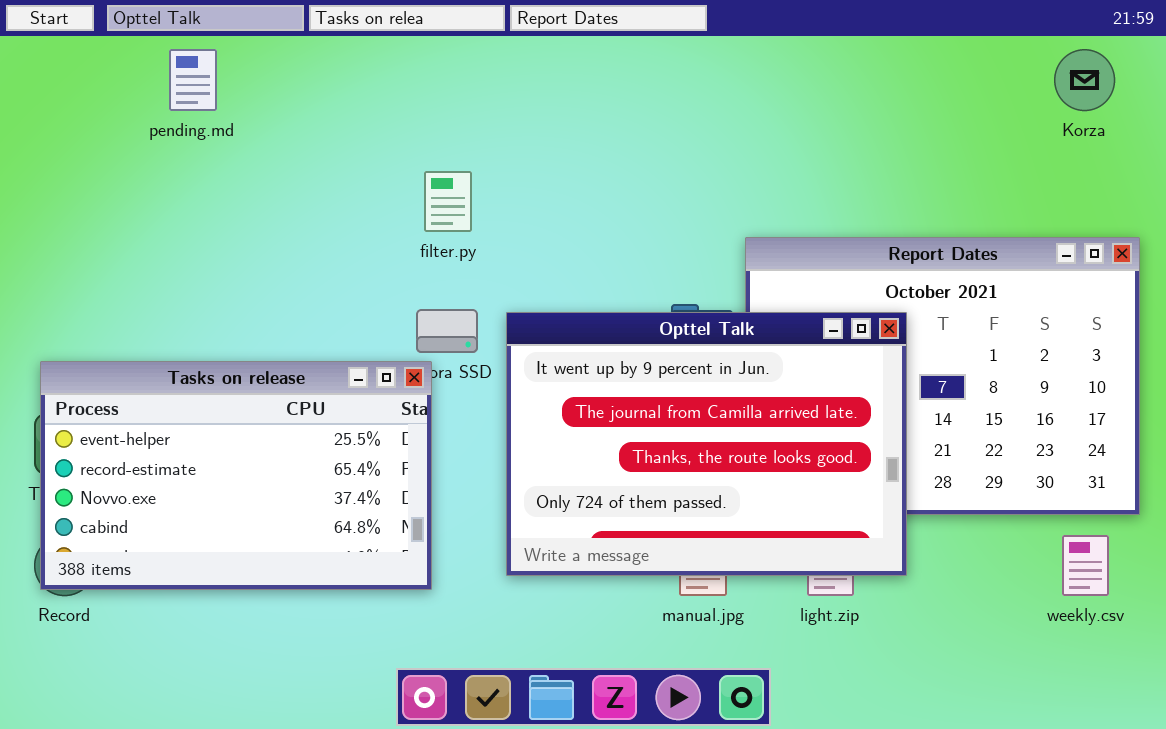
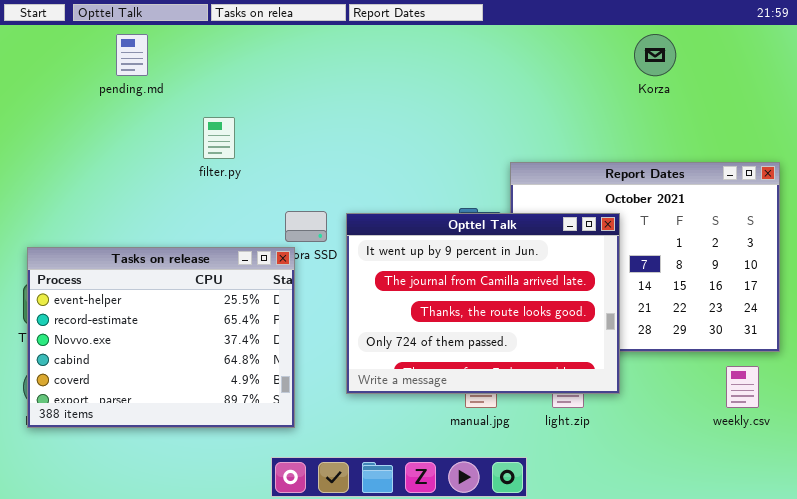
Korza: [1054,49,1115,111] -> [634,34,676,76], moved
filter.py: [424,171,472,232] -> [203,117,235,159], moved
Tasks on release: [40,361,432,590] -> [27,247,295,428], resized

